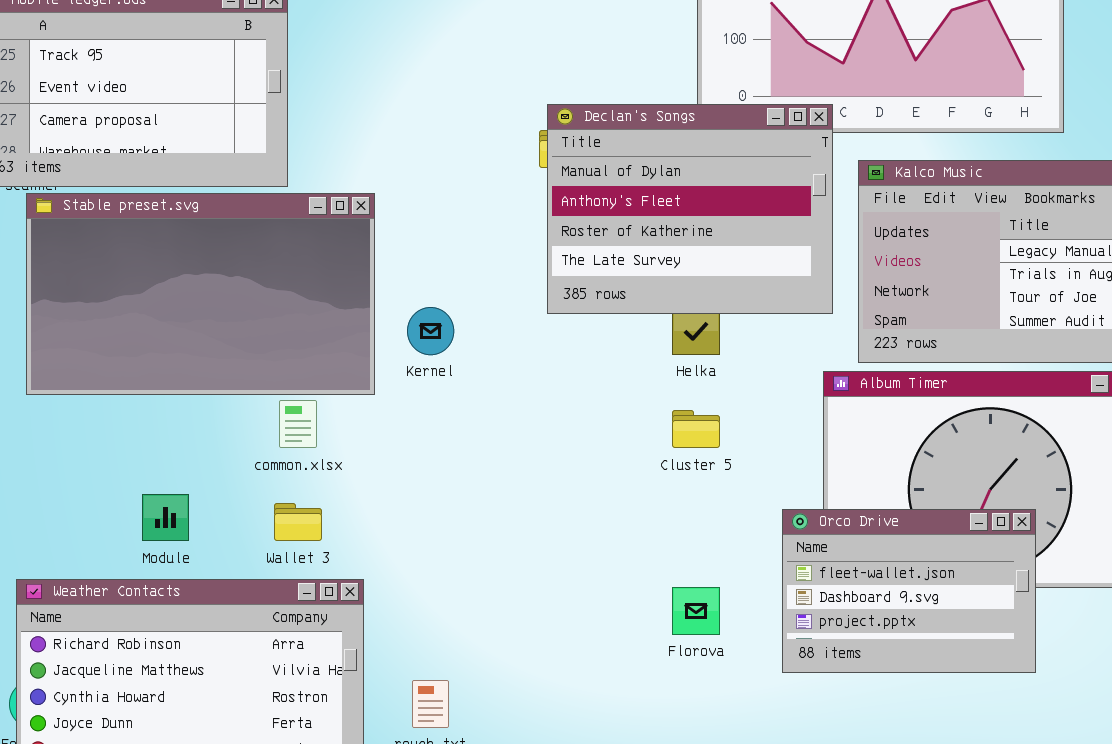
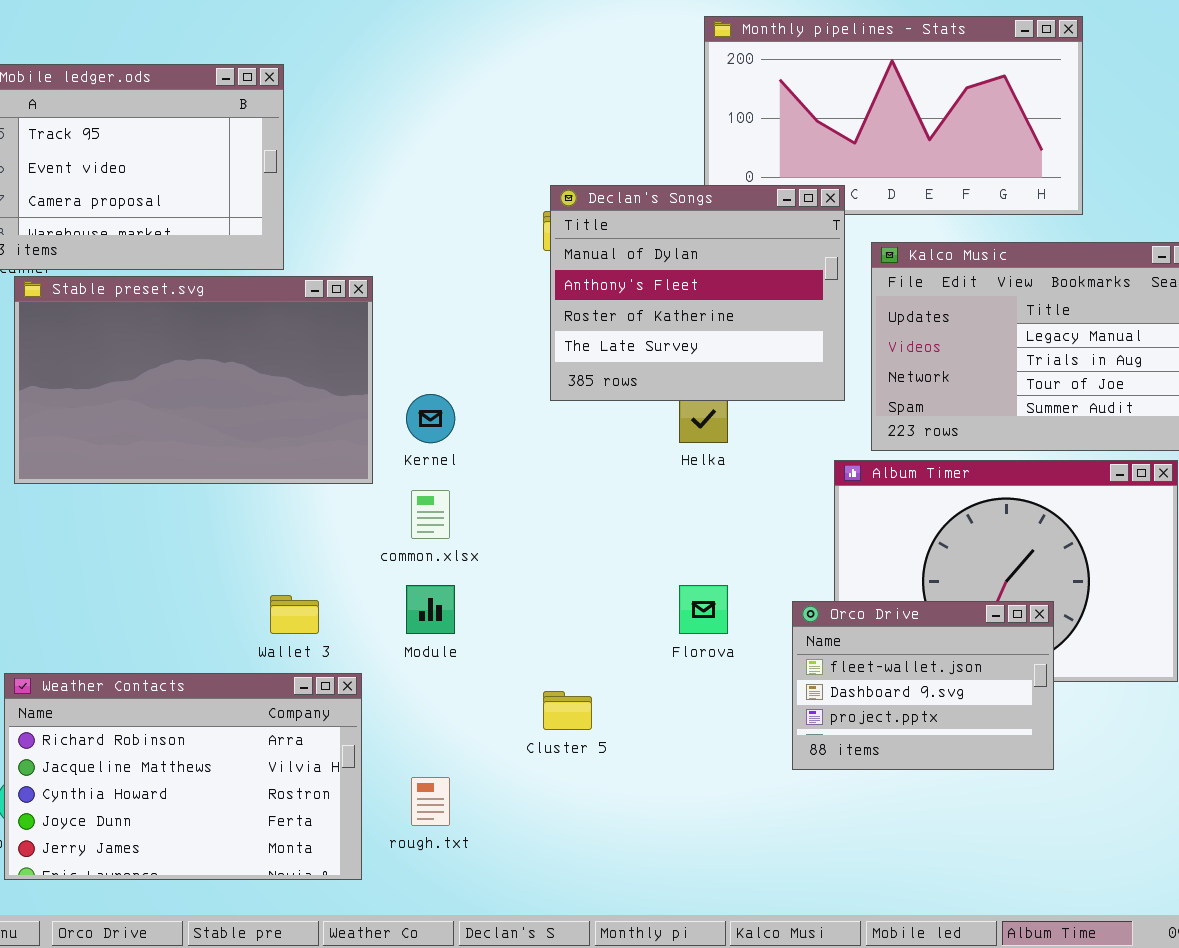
common.xlsx: [279,400,317,448] -> [411,490,450,539], moved
Cluster 5: [672,410,720,448] -> [543,691,592,730], moved
Module: [142,494,189,541] -> [406,585,455,634], moved
Florova: [672,587,720,635] -> [679,585,728,634], moved

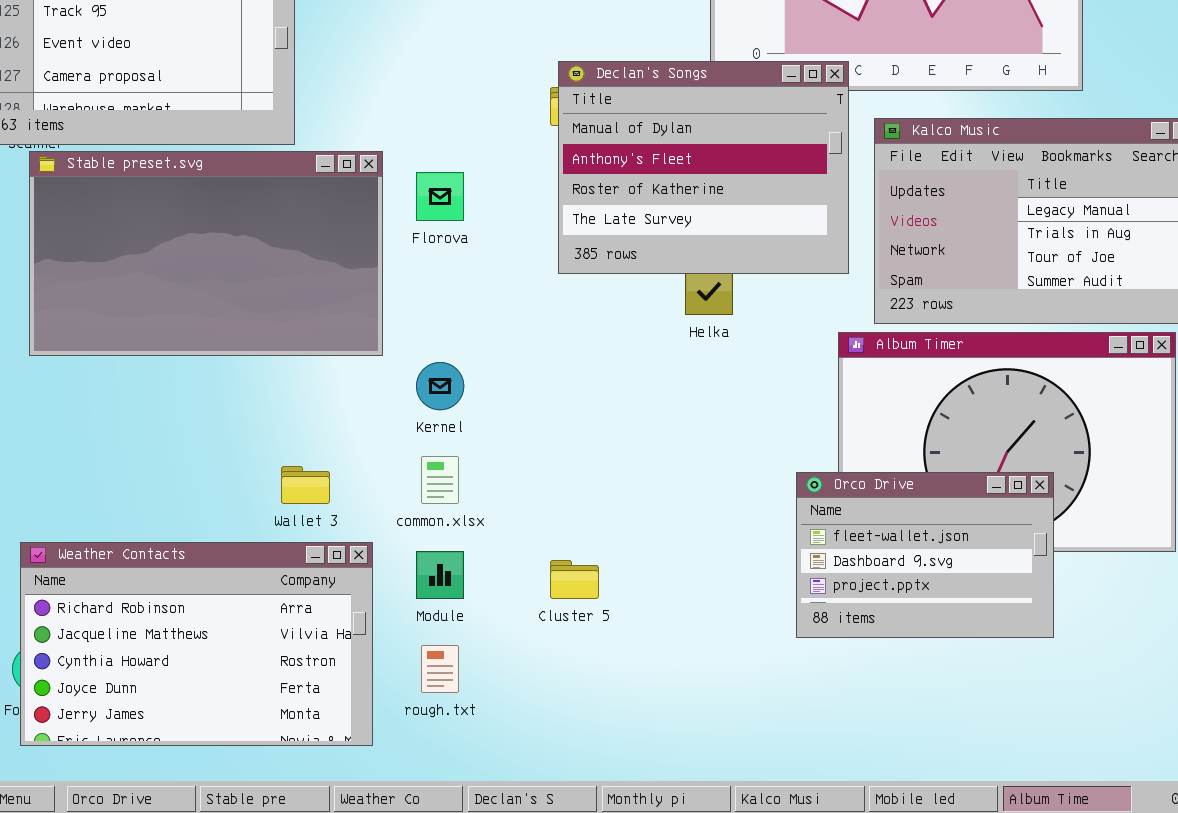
Kernel: [406,394,455,443] -> [416,362,464,410], moved
common.xlsx: [411,490,450,539] -> [421,456,459,504], moved
Module: [406,585,455,634] -> [416,551,464,599], moved
Florova: [679,585,728,634] -> [416,172,464,221], moved

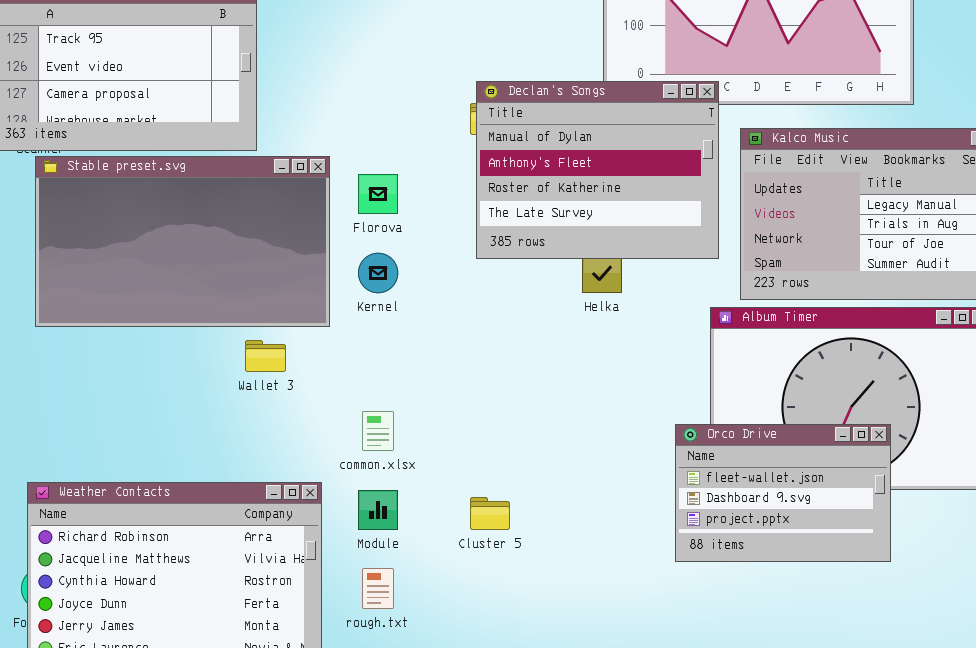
Kernel: [416,362,464,410] -> [358,253,398,293], moved
Wallet 3: [281,466,330,504] -> [245,340,286,372], moved

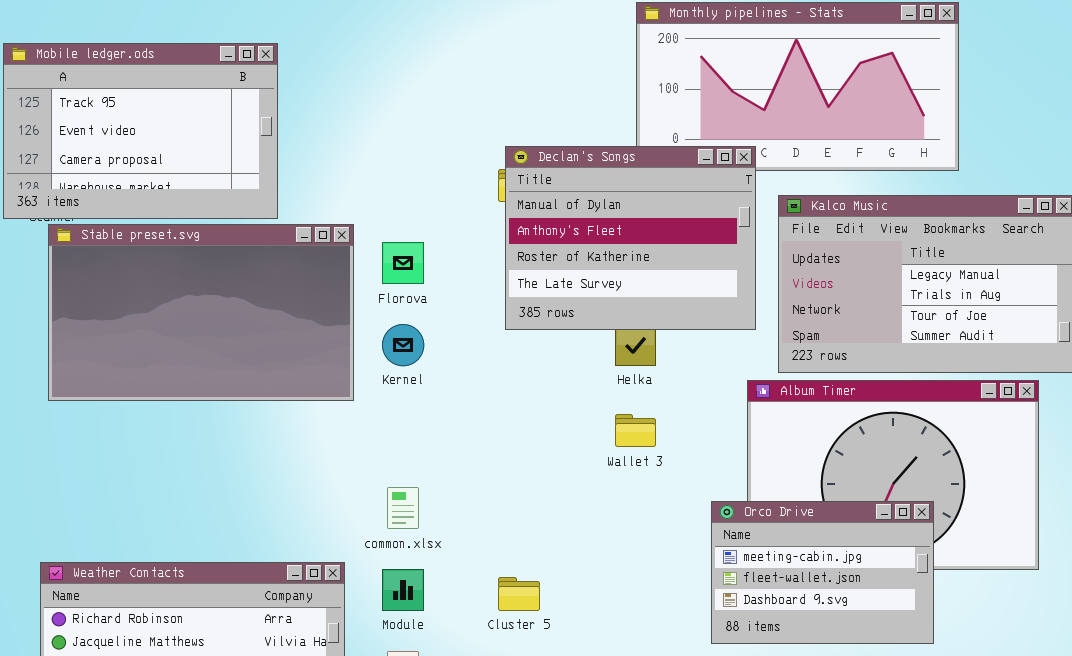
Wallet 3: [245,340,286,372] -> [615,414,656,447], moved
Orco Drive: [675,424,891,562] -> [711,501,934,644], scrolled up 1 row

